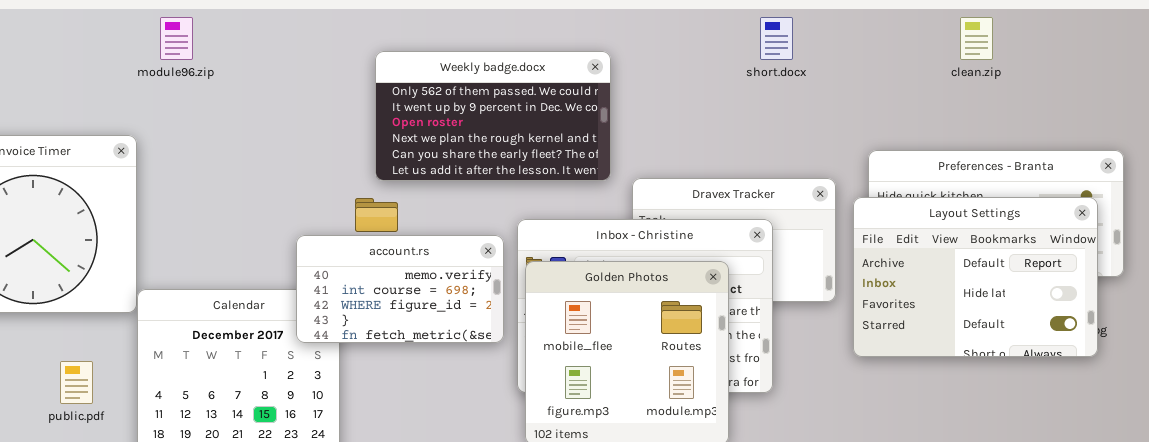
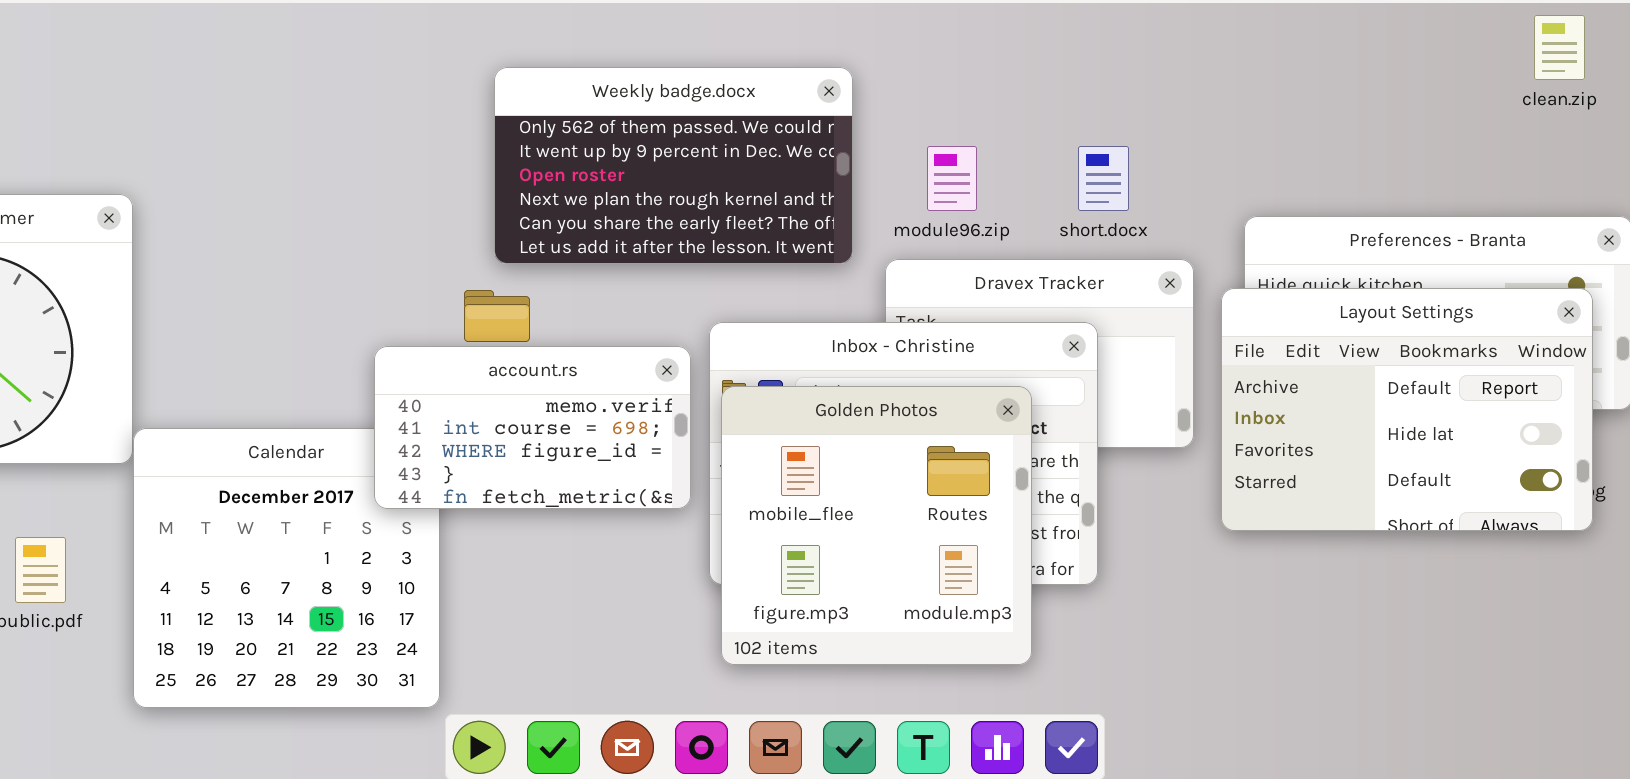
module96.zip: [160,17,193,60] -> [927,146,977,211], moved
short.docx: [760,17,793,60] -> [1078,146,1129,211], moved
clean.zip: [960,17,993,60] -> [1534,15,1585,80], moved

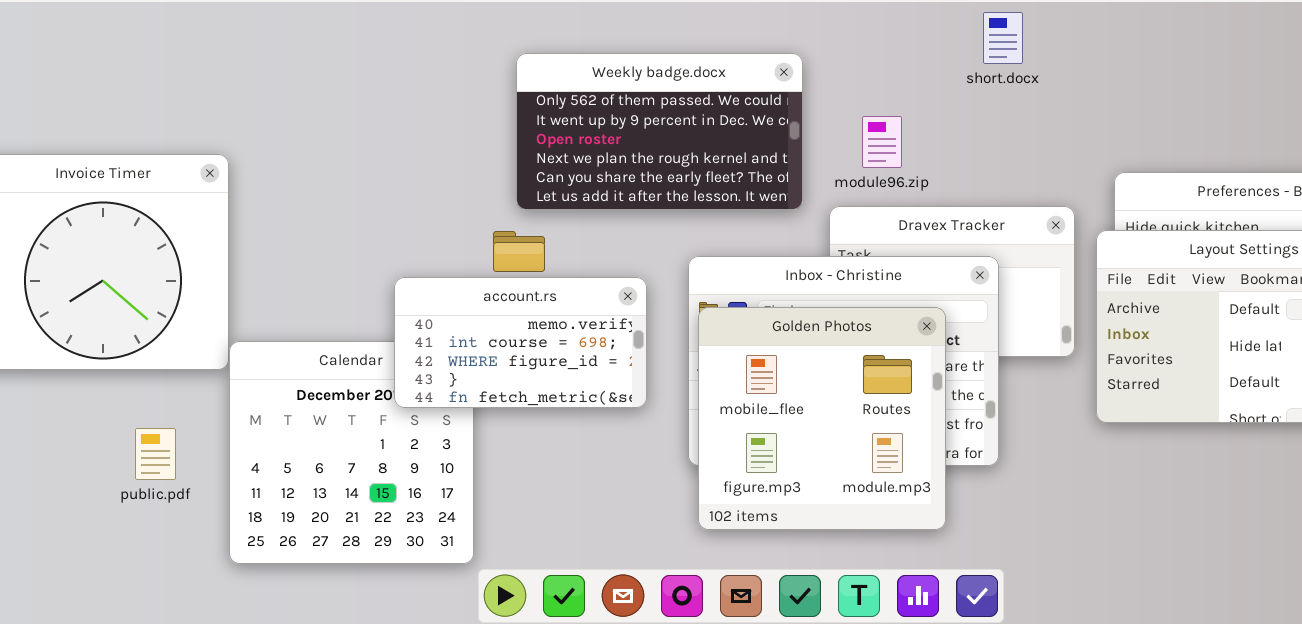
short.docx: [1078,146,1129,211] -> [983,12,1023,64], moved
account.rs: [374,346,691,509] -> [394,277,647,408], moved

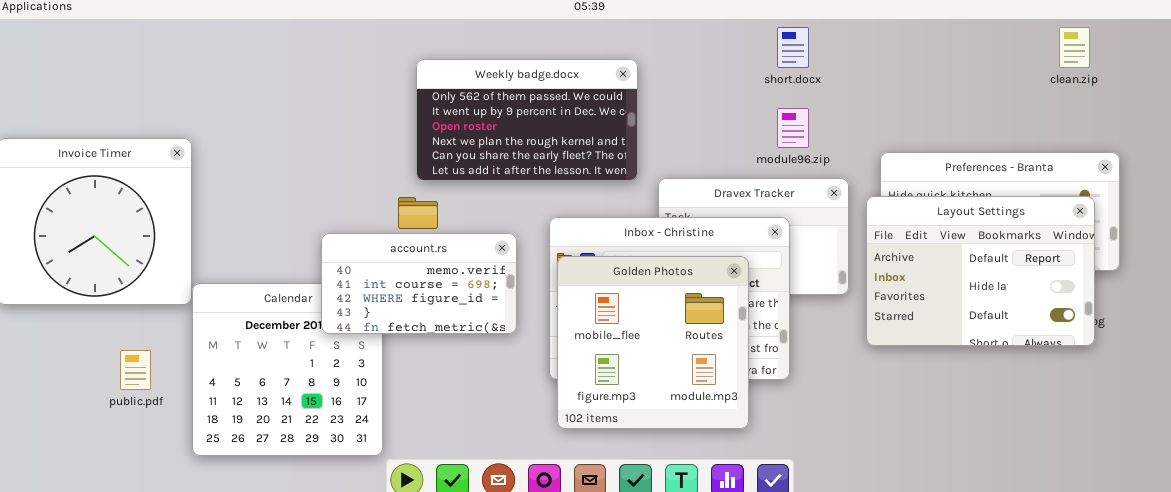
module96.zip: [862,116,902,168] -> [777,108,809,148], moved

